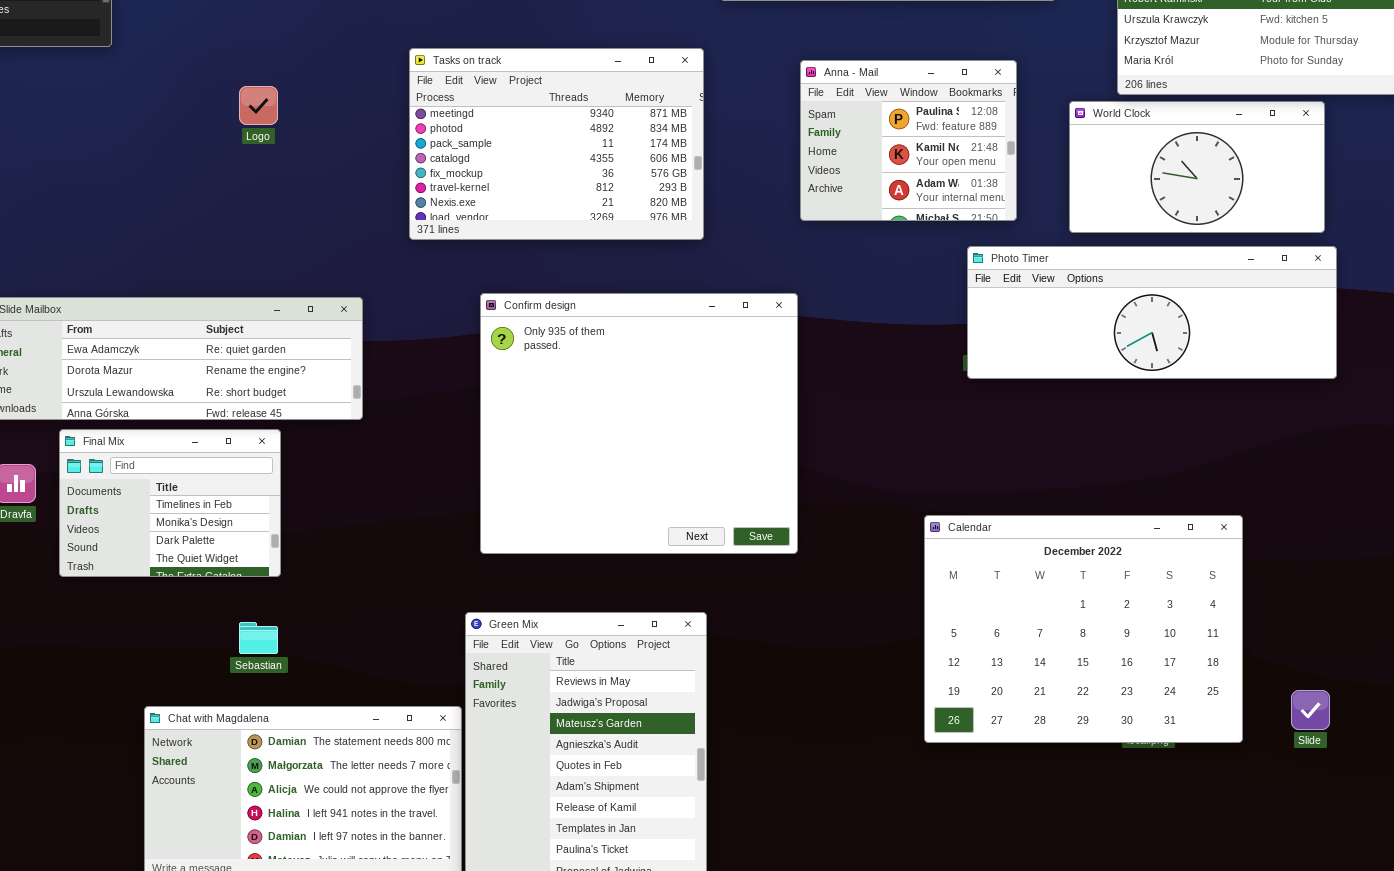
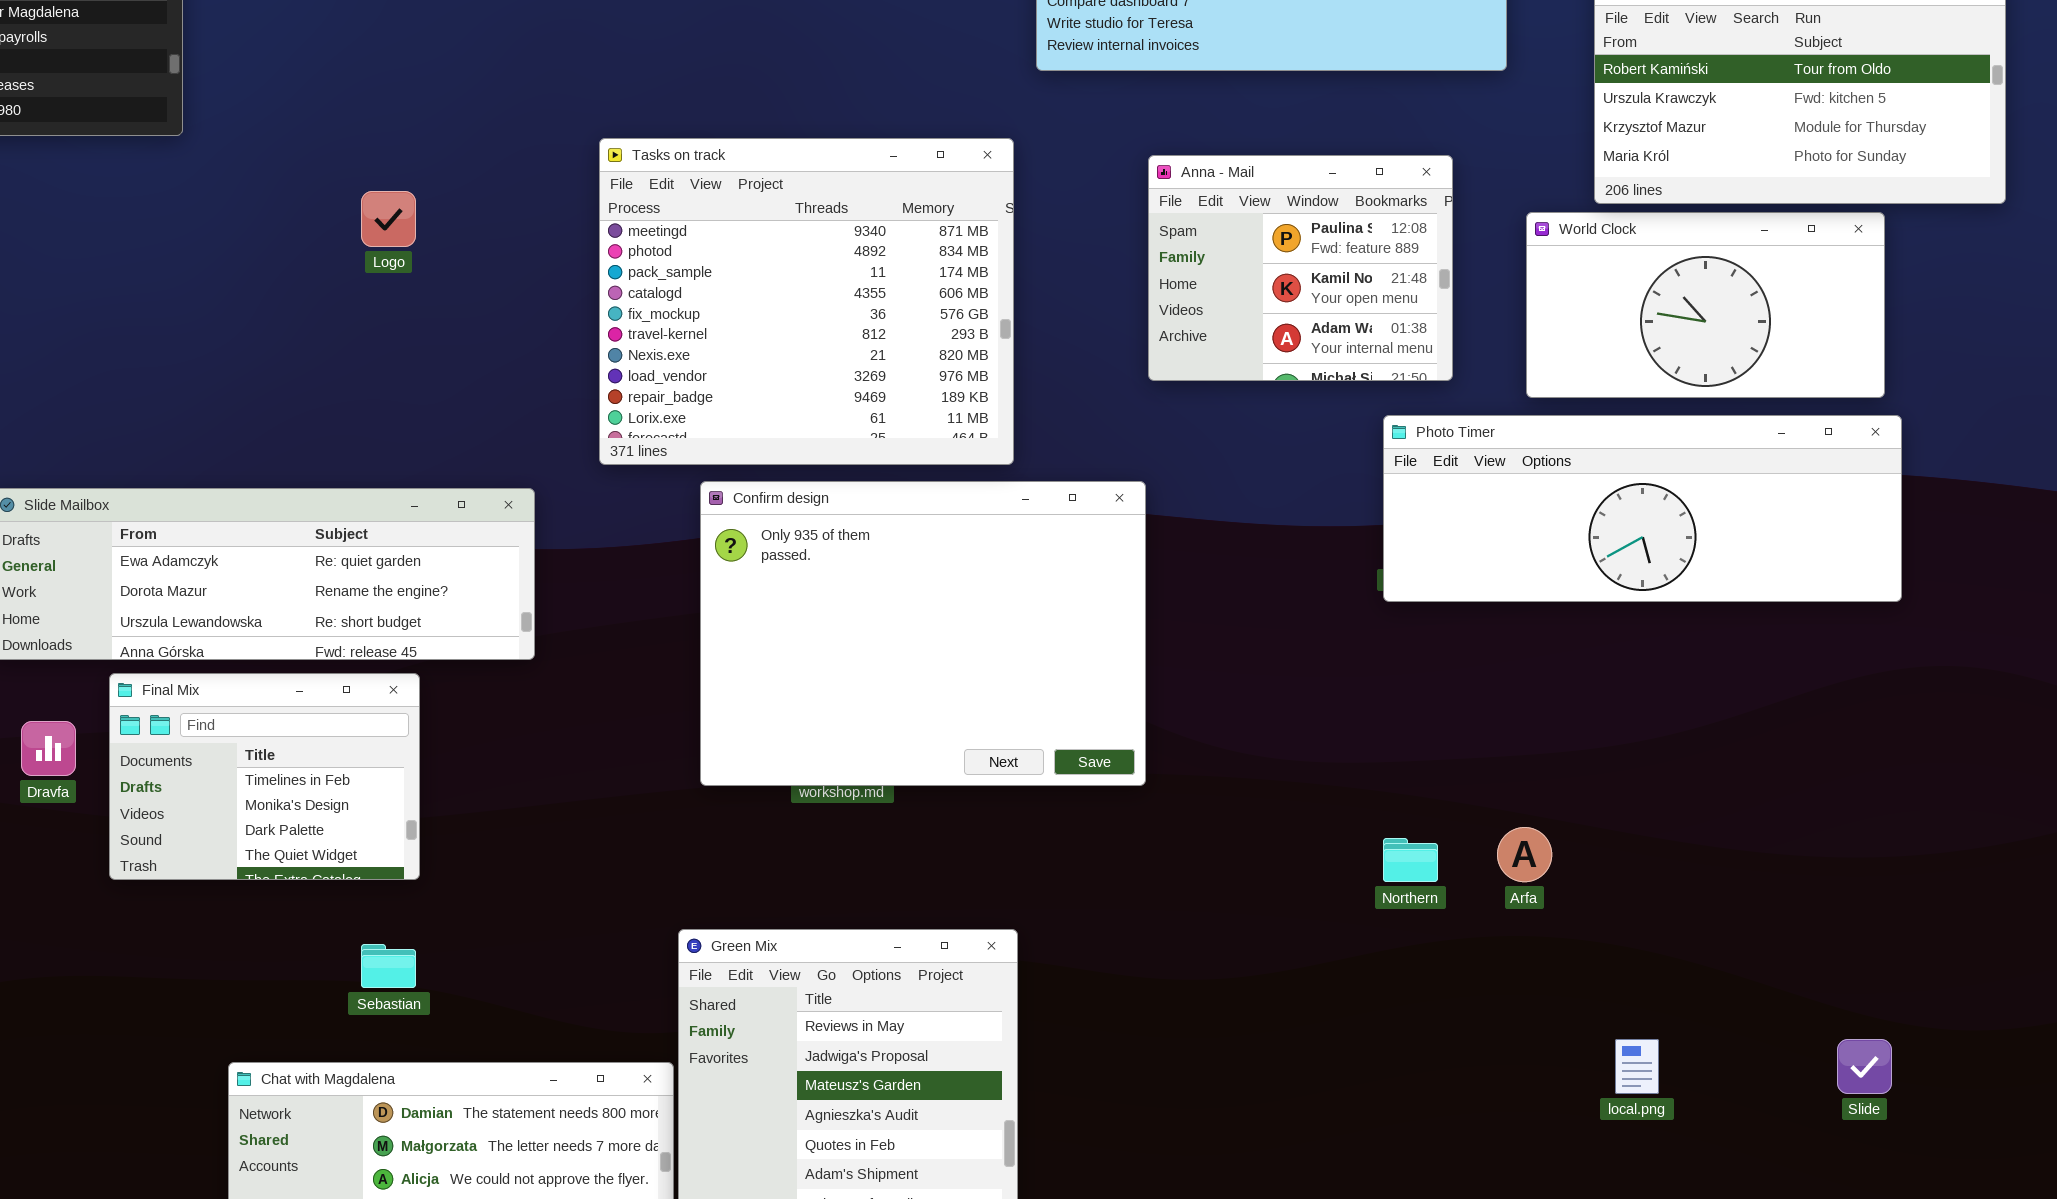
Tasks on track: [409,48,704,240] -> [599,138,1014,465], resized
Confirm design: [480,293,798,554] -> [700,481,1146,786], resized
Calendar: [924,515,1243,743] -> none, closed

